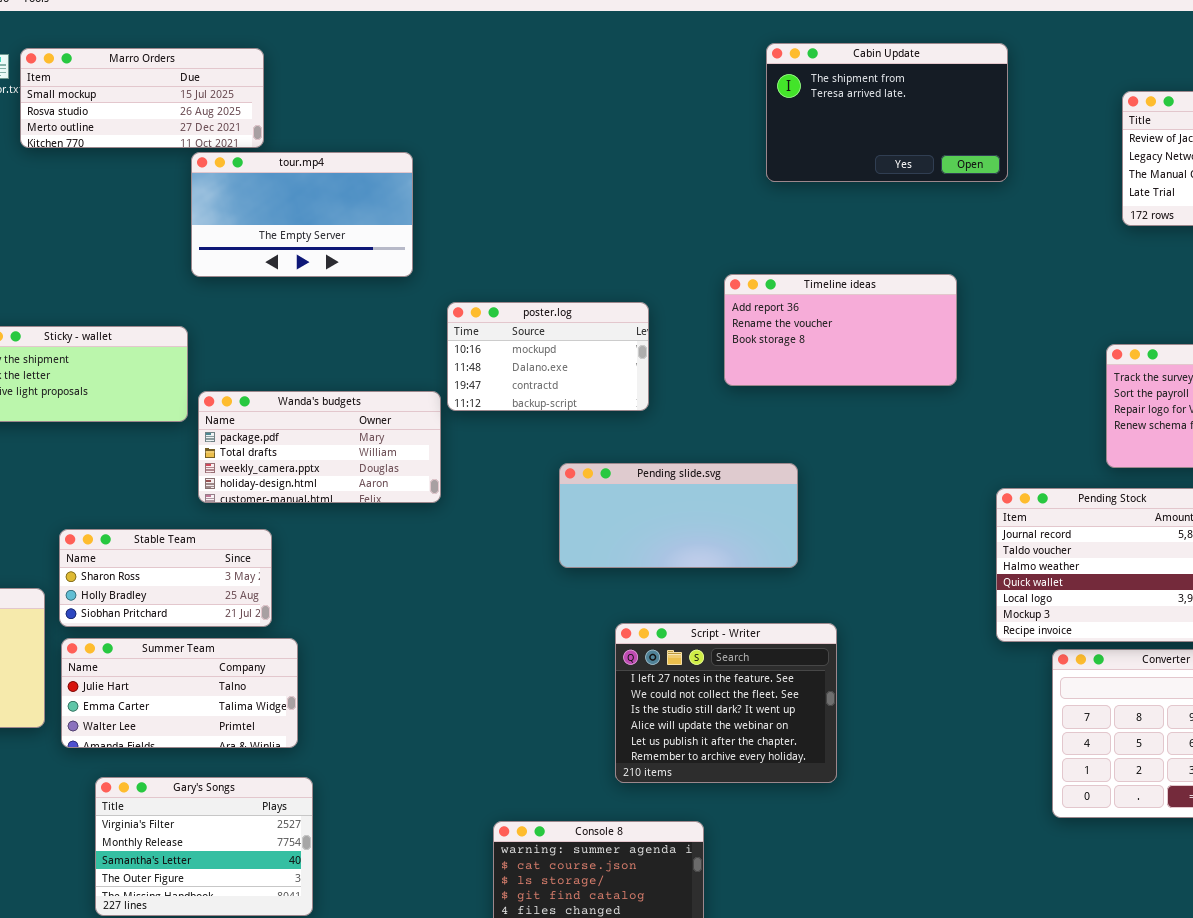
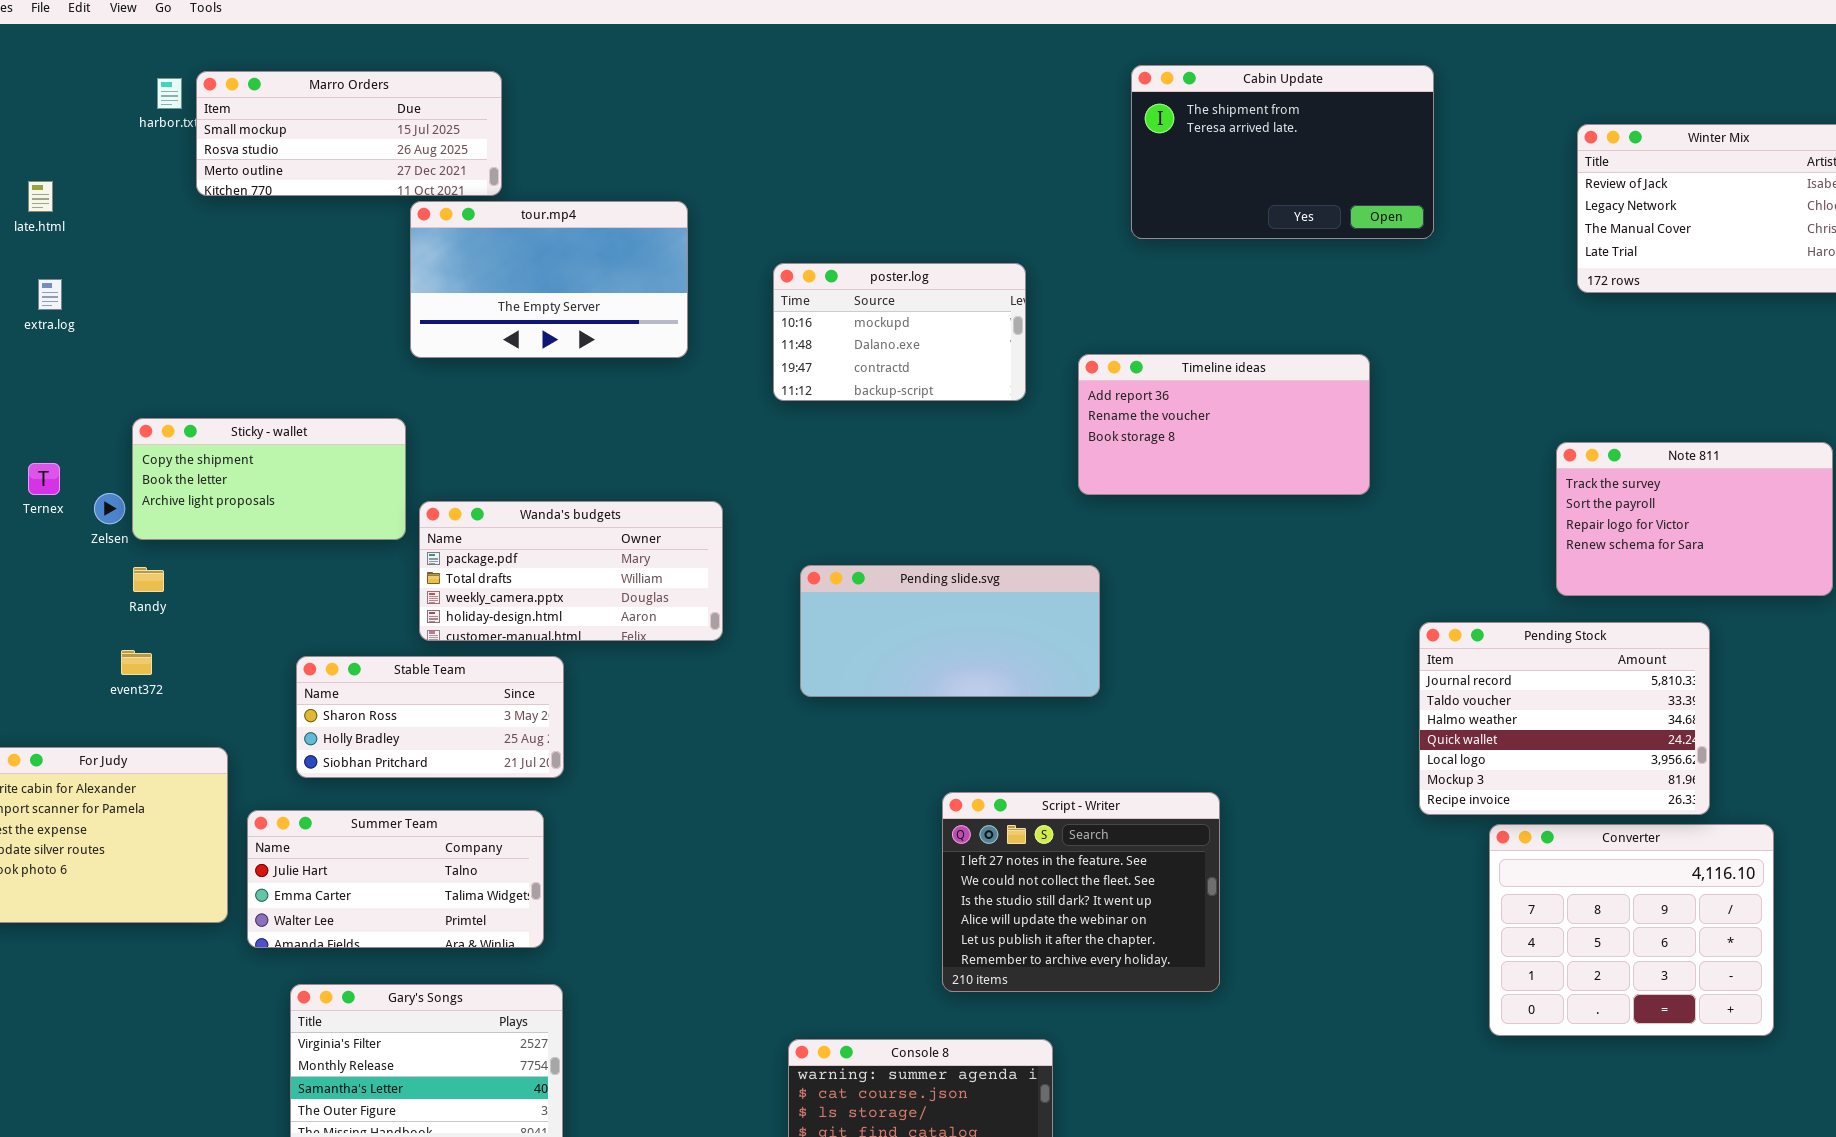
poster.log: [447,302,649,411] -> [773,263,1026,401], moved
Pending slide.svg: [559,463,798,568] -> [800,565,1100,697], moved
Stable Team: [59,529,272,627] -> [296,656,564,778], moved

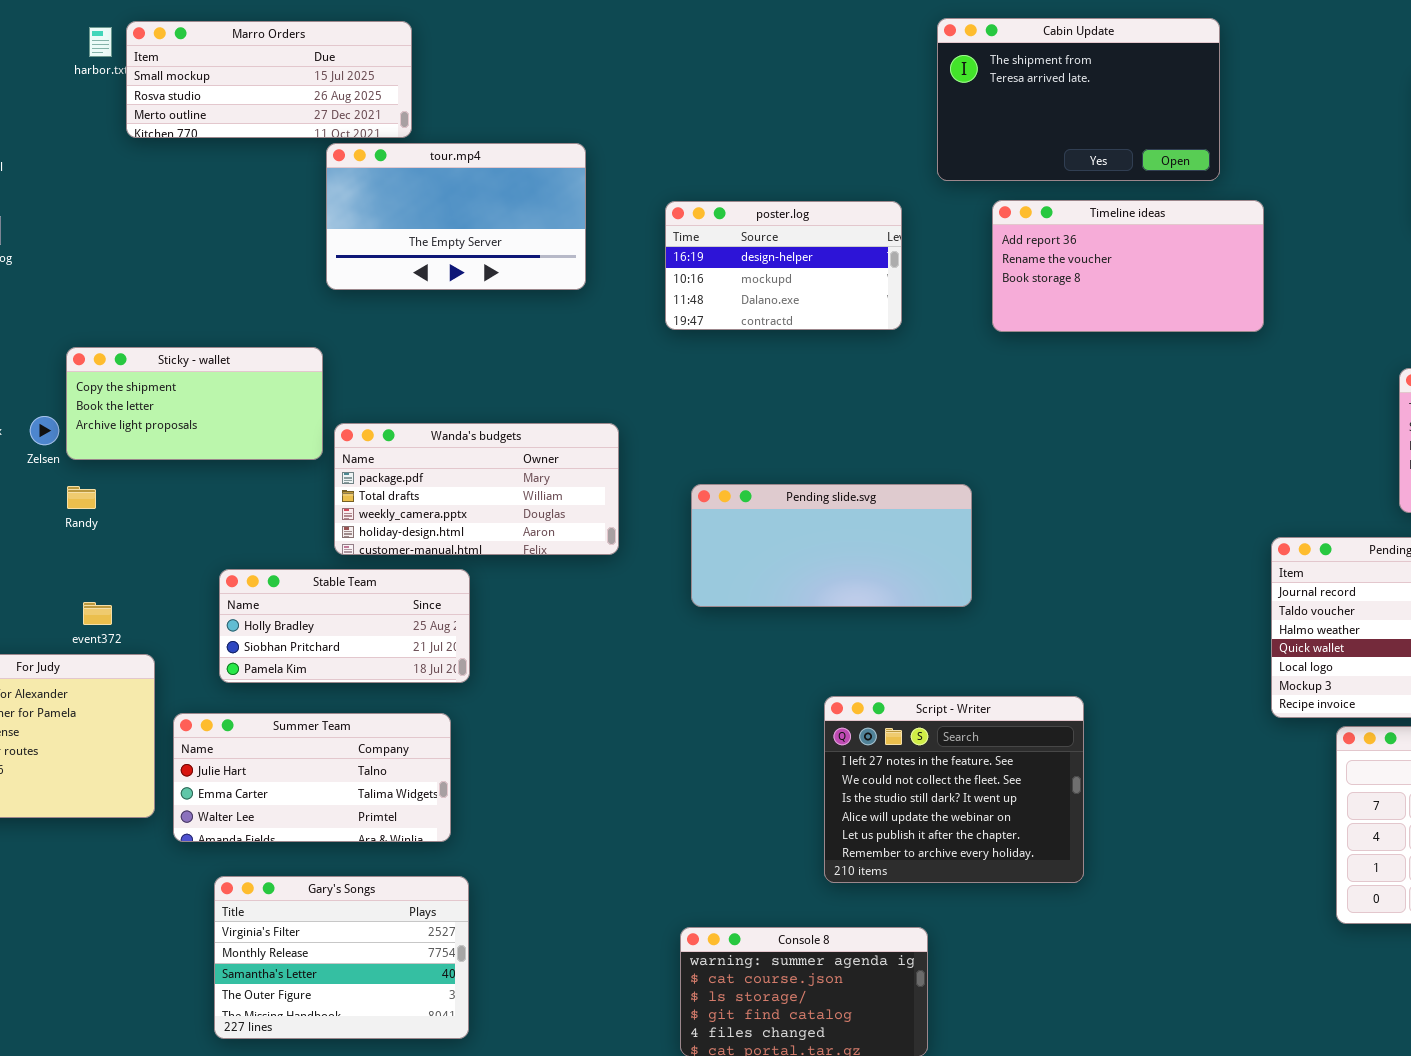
Cabin Update: [1131,65,1434,239] -> [937,18,1220,181], moved
poster.log: [773,263,1026,401] -> [665,201,902,330], scrolled up 1 row
Timeline ideas: [1078,354,1370,495] -> [992,200,1264,332], moved
event372: [121,650,152,675] -> [83,602,112,625], moved
Stable Team: [296,656,564,778] -> [219,569,470,683], scrolled down 1 row

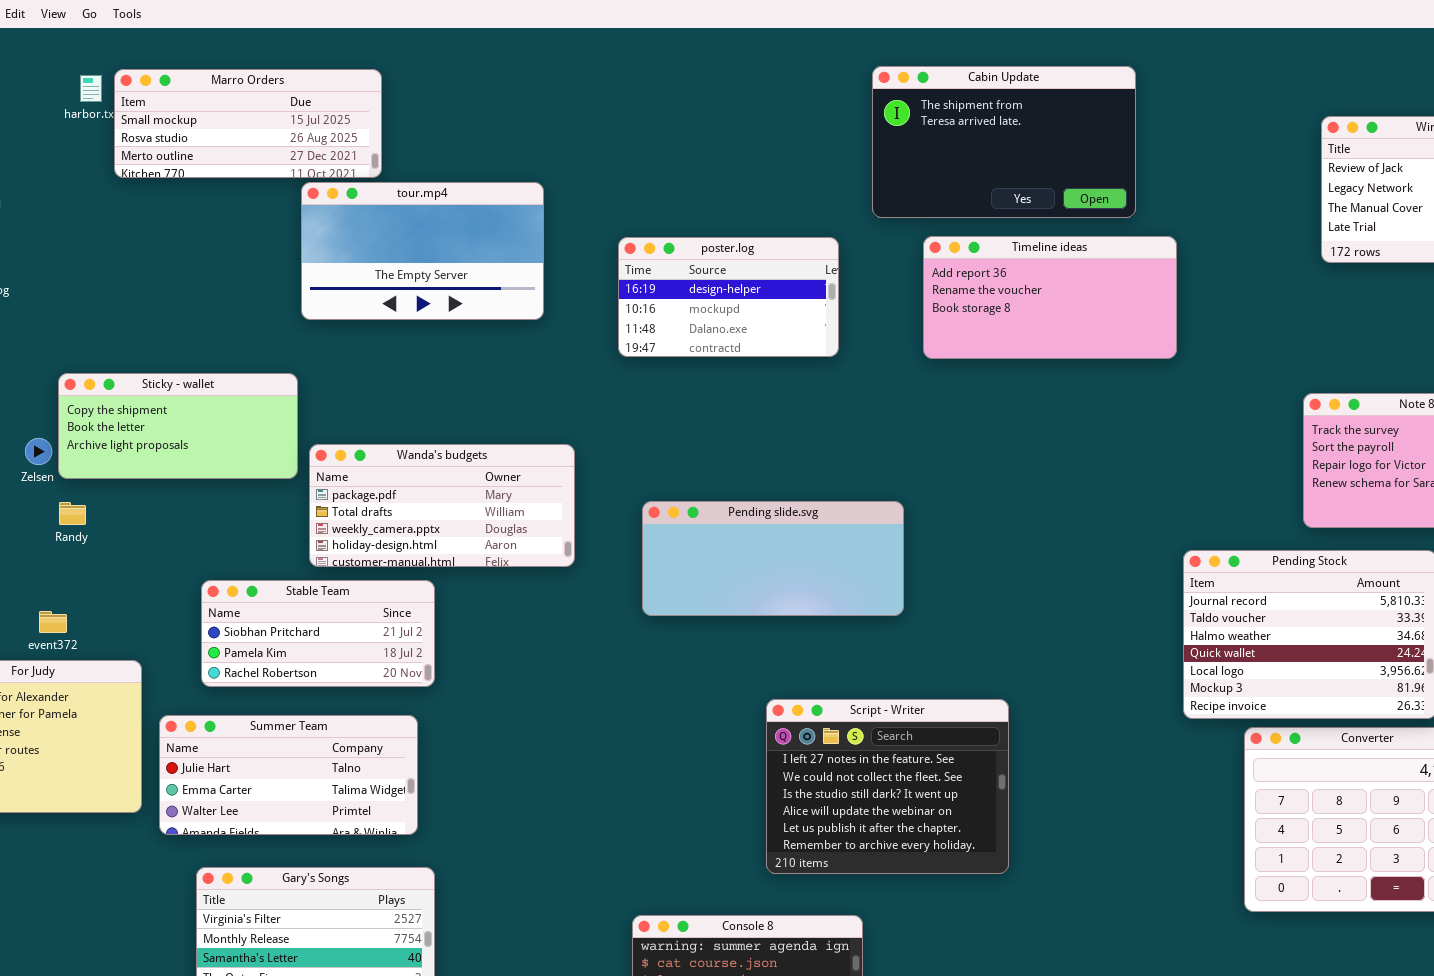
Stable Team: [219,569,470,683] -> [201,580,435,687], scrolled down 1 row
event372: [83,602,112,625] -> [39,611,67,633], moved

